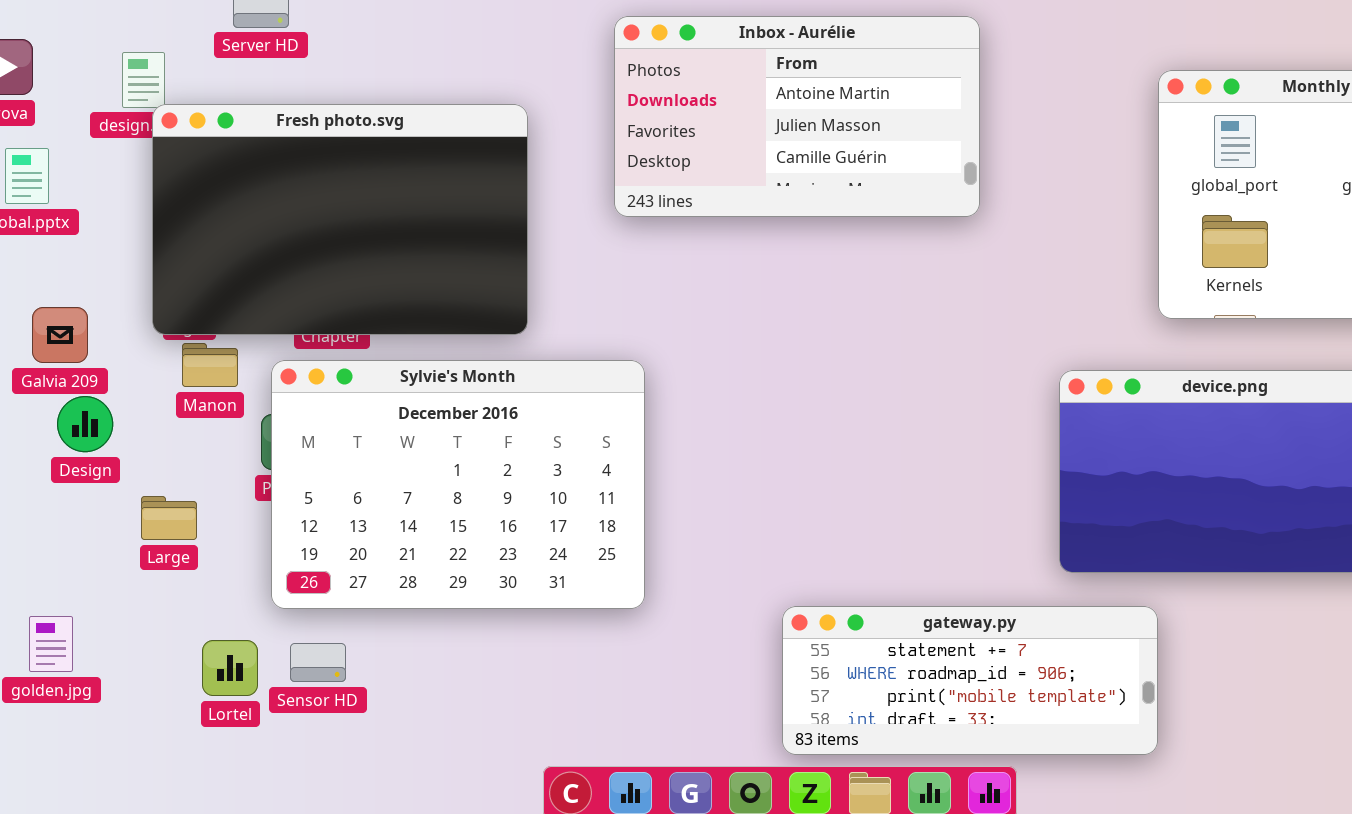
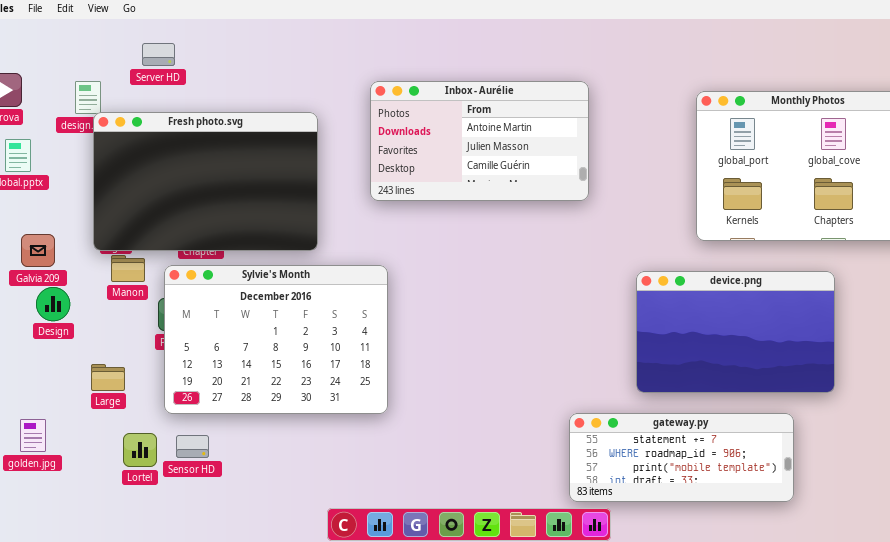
Inbox - Aurélie: [614,16,980,217] -> [370,81,589,201], moved
Large: [141,496,197,540] -> [91,364,125,391], moved
gateway.py: [782,606,1158,755] -> [569,413,794,502], moved

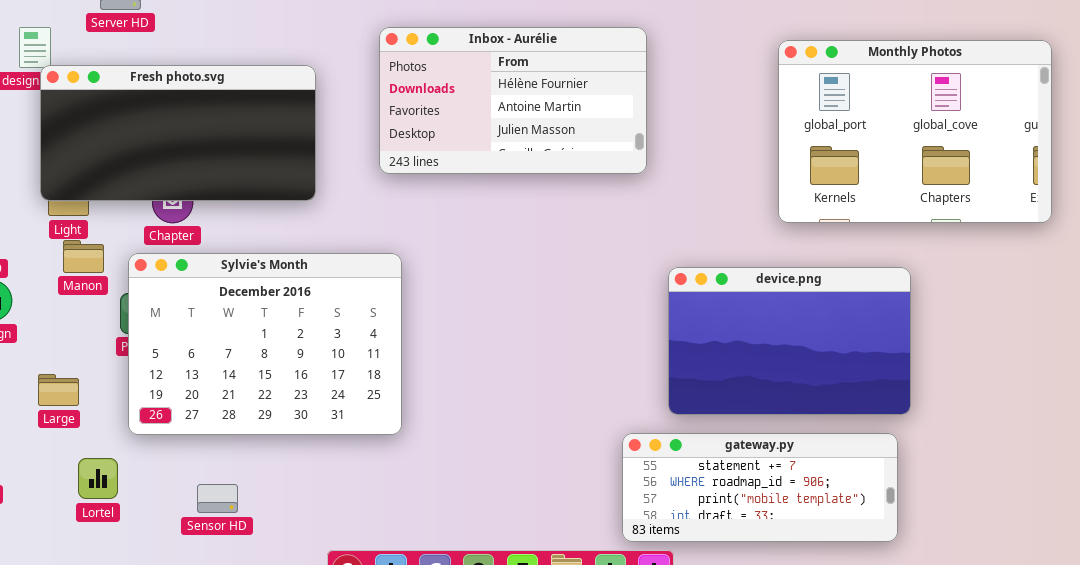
Inbox - Aurélie: [370,81,589,201] -> [379,27,647,174], scrolled up 1 row
Fresh photo.svg: [93,112,318,251] -> [40,65,316,201], resized
device.png: [636,271,835,393] -> [668,267,911,415], moved
Sensor HD: [176,435,209,458] -> [197,484,238,513], moved

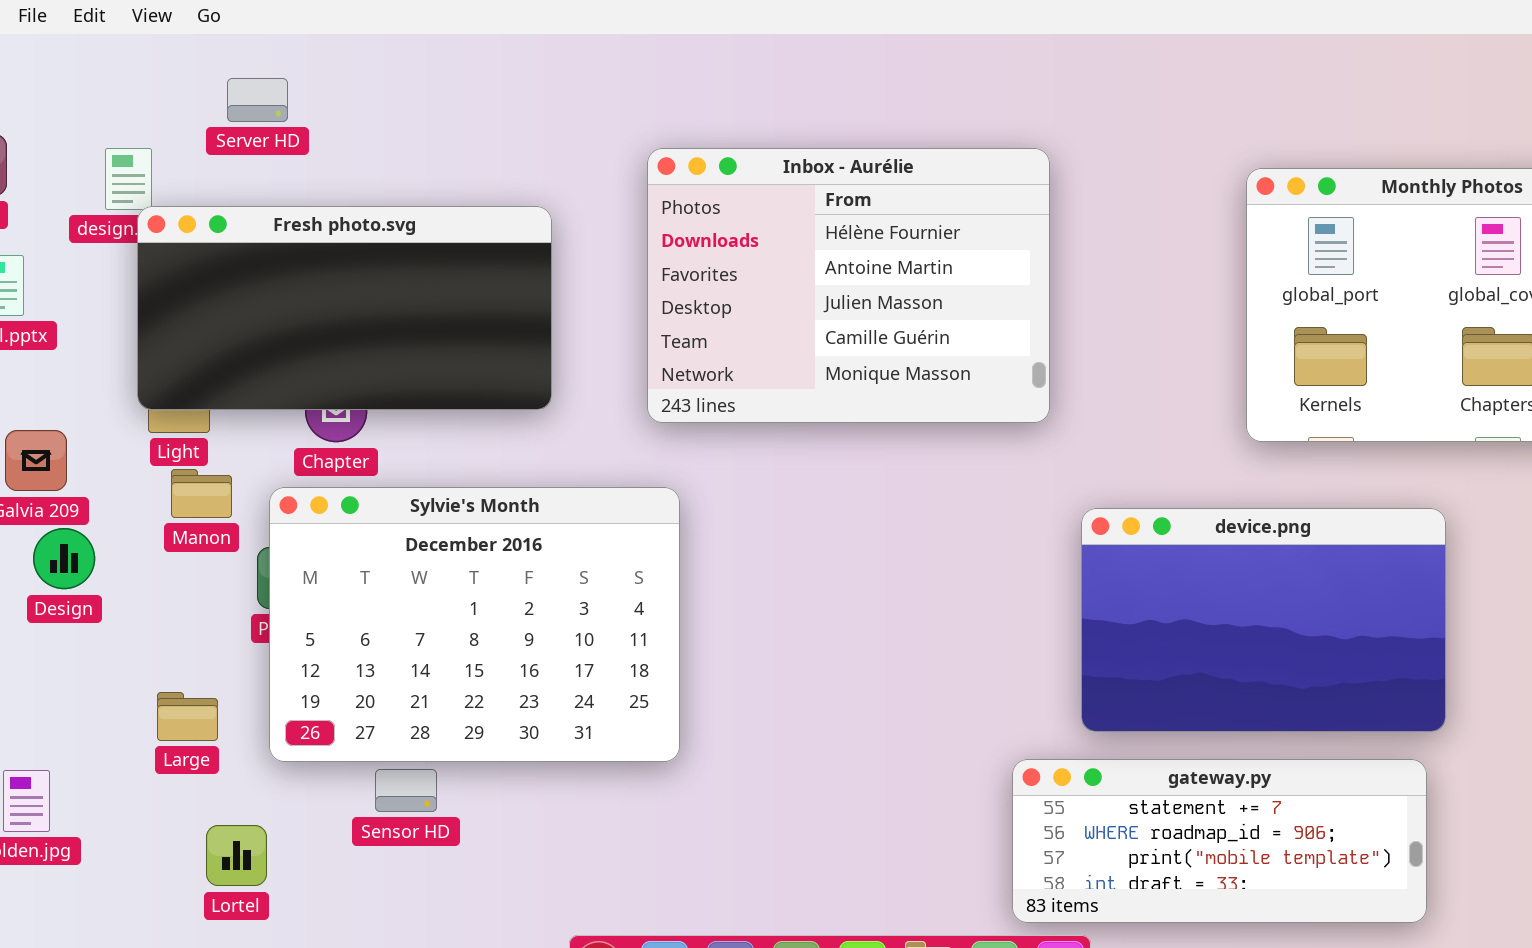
Inbox - Aurélie: [379,27,647,174] -> [647,148,1050,423], resized
Large: [38,374,79,406] -> [157,692,218,741], moved
Lortel: [78,458,118,499] -> [206,825,267,886], moved
Sensor HD: [197,484,238,513] -> [375,769,437,812], moved

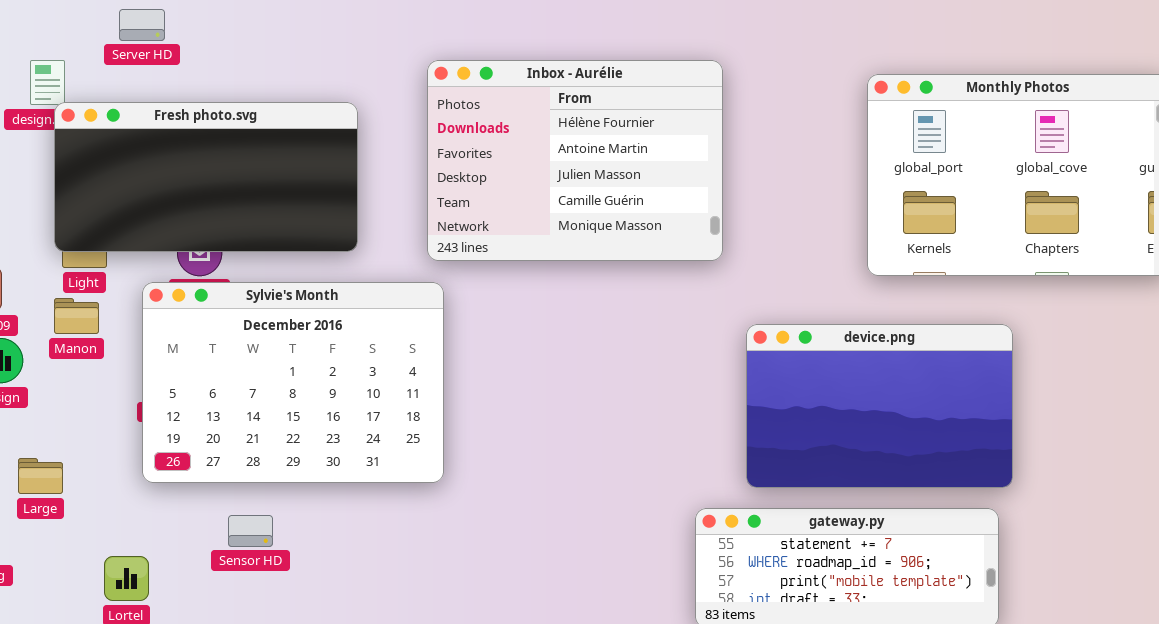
Manon: [171,469,232,518] -> [54,298,99,334], moved
Sylvie's Month: [269,487,680,762] -> [142,282,444,483], moved
Large: [157,692,218,741] -> [18,458,63,494], moved

